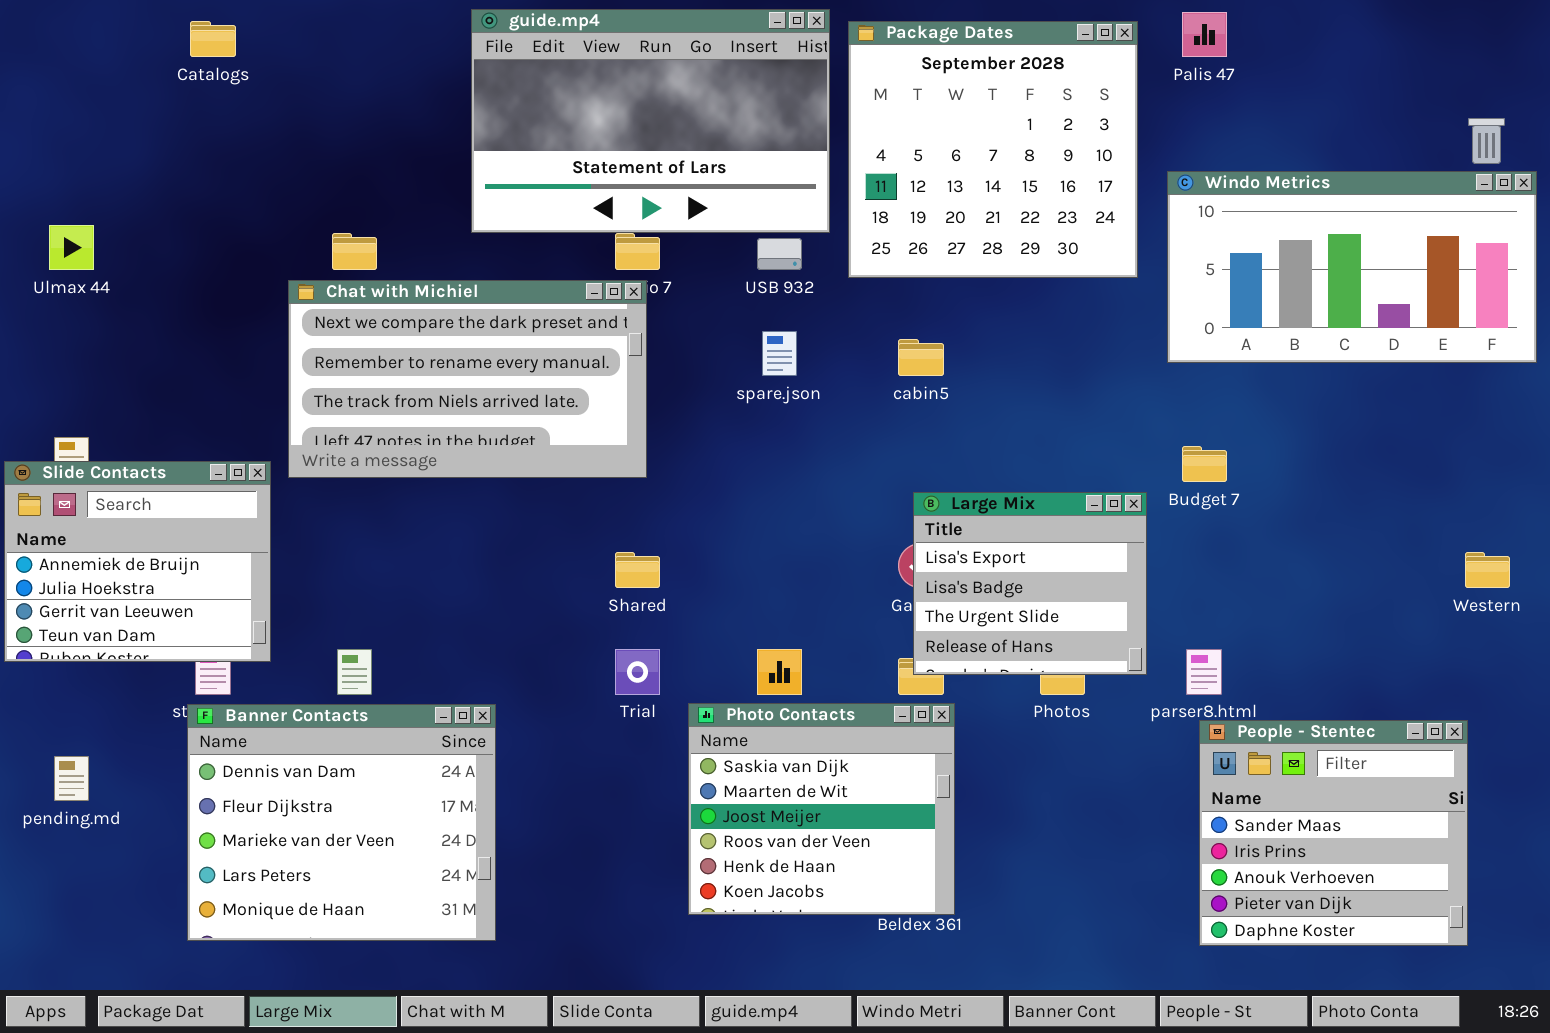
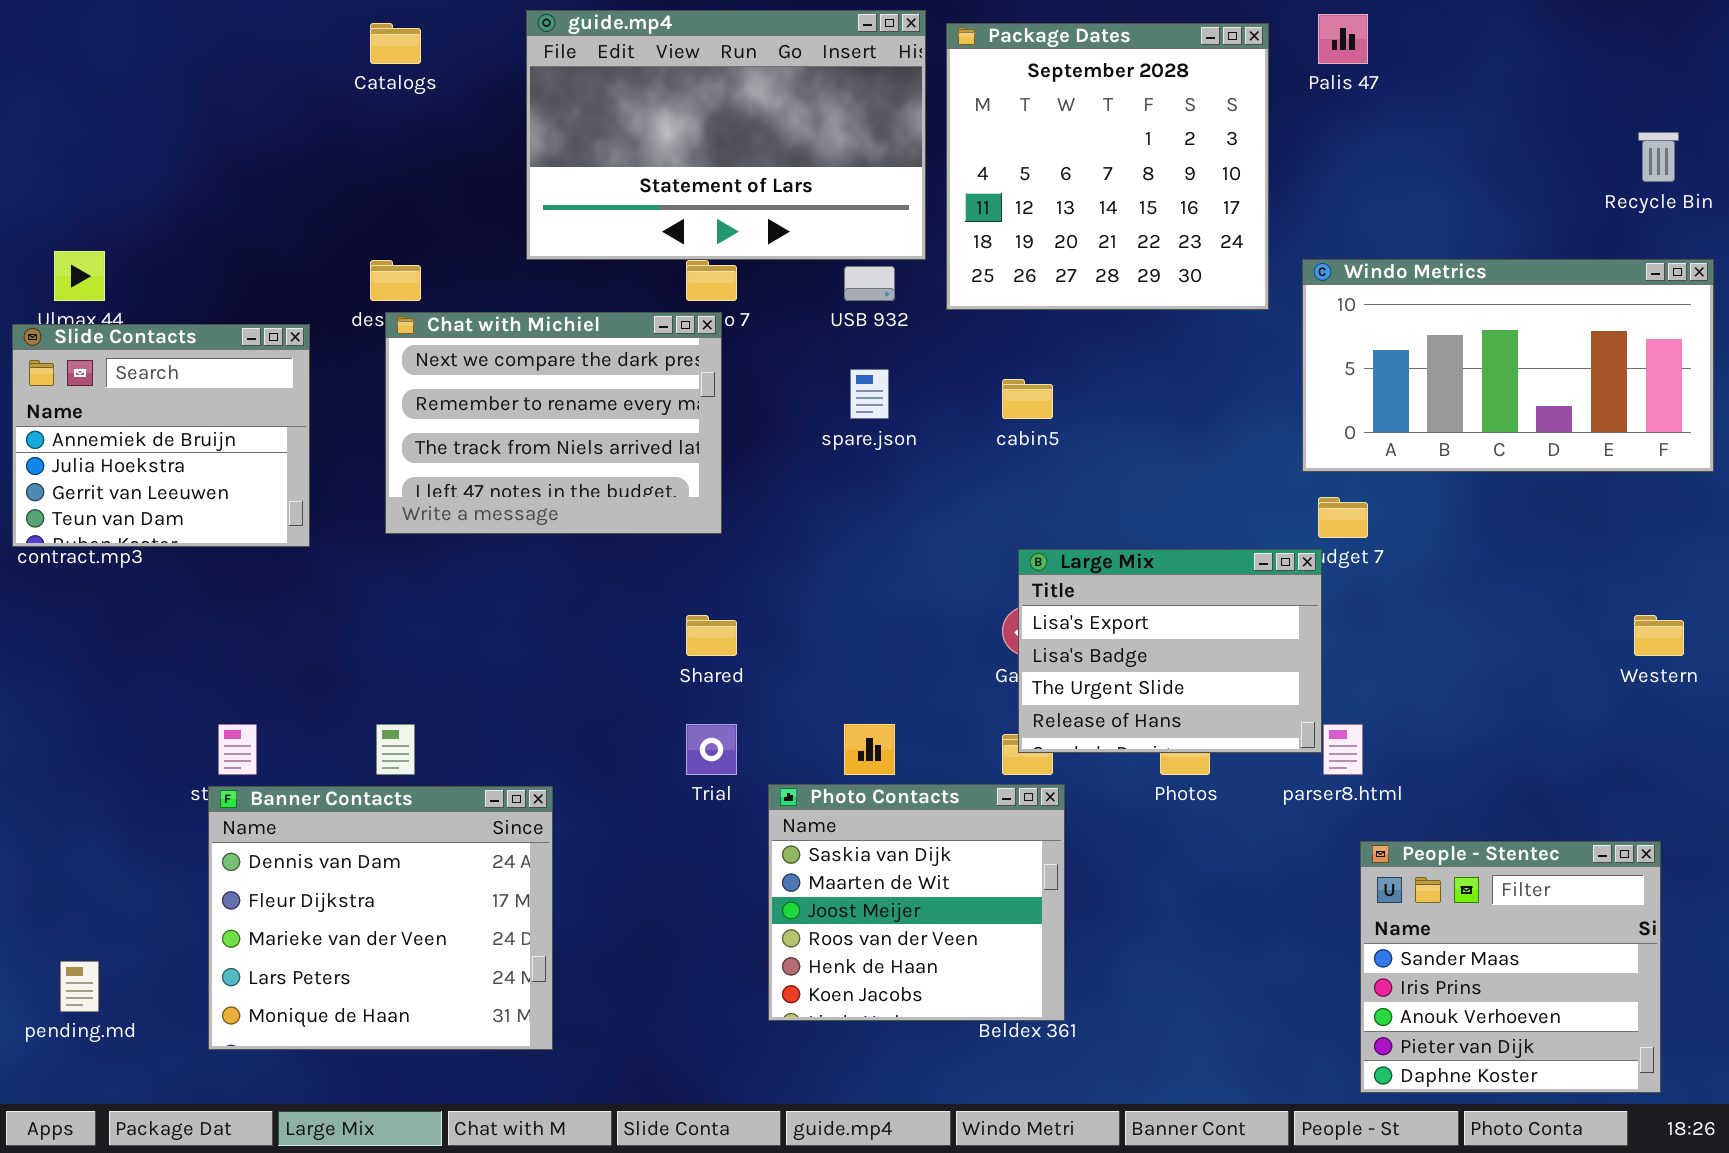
Catalogs: [190,21,236,57] -> [370,23,421,64], moved
Windo Metrics: [1167,171,1537,363] -> [1302,259,1714,472], moved
Chat with Michiel: [288,280,647,478] -> [385,312,722,534], resized
Slide Contacts: [4,461,271,662] -> [12,324,310,547], moved
Large Mix: [913,492,1147,675] -> [1018,549,1322,753], resized
People - Stentec: [1199,720,1468,946] -> [1360,841,1661,1093], moved
pending.md: [54,756,89,801] -> [60,961,99,1012], moved

